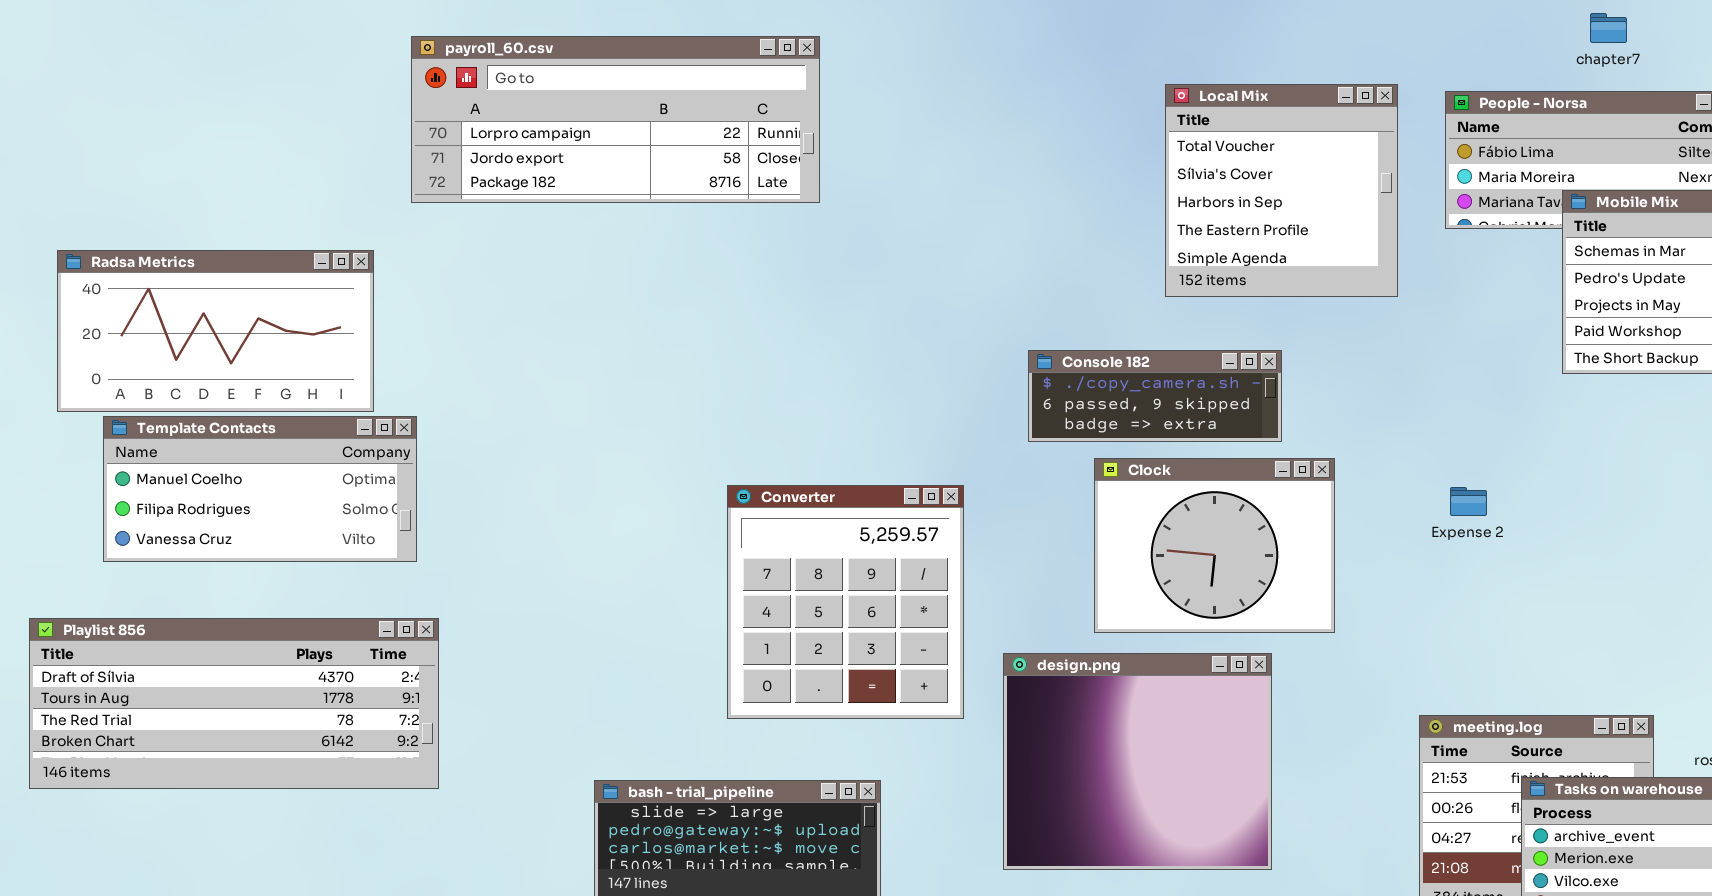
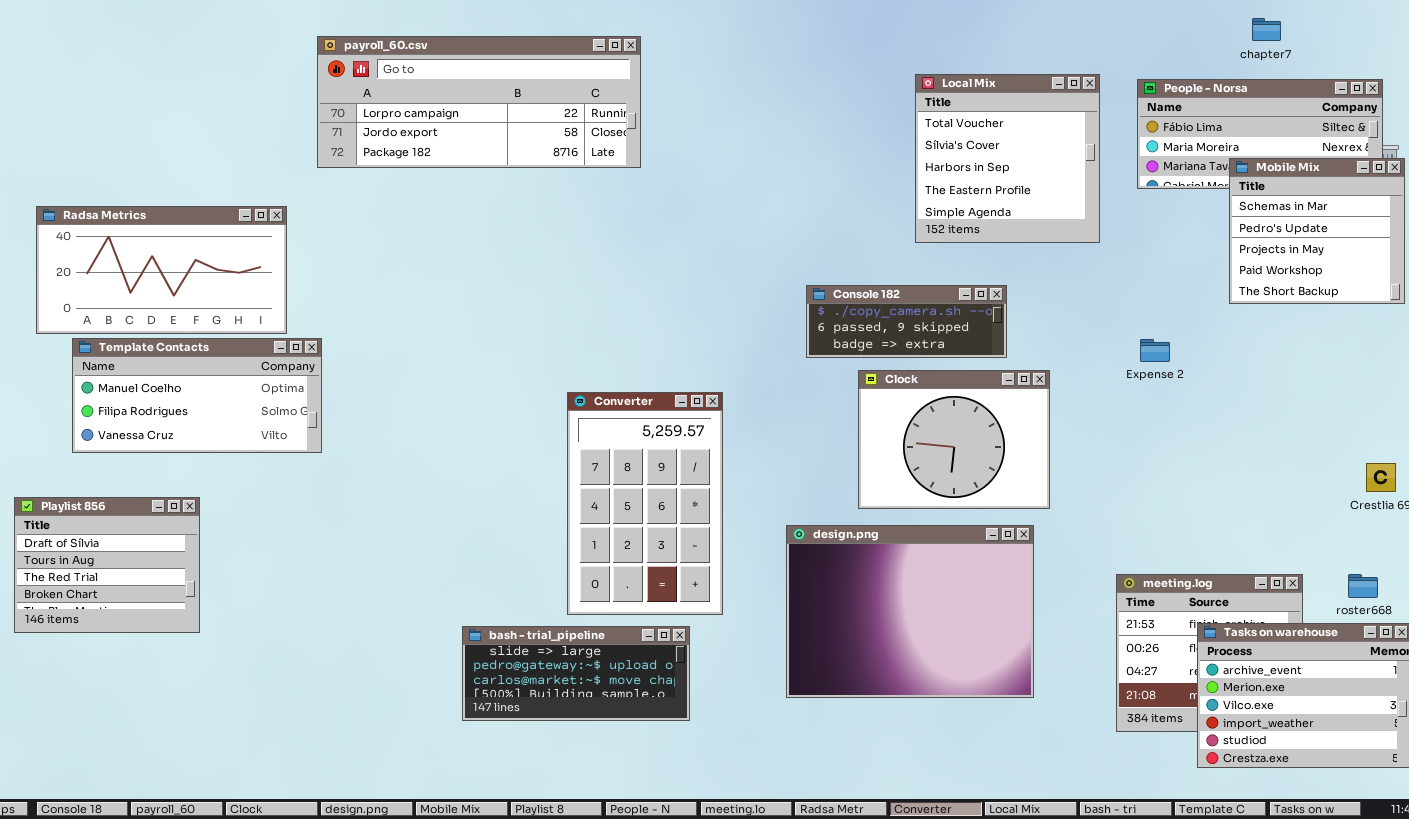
Converter: [727,485,964,719] -> [567,392,723,615], resized
Expense 2: [1450,487,1487,516] -> [1140,339,1170,362], moved
Playlist 856: [29,618,439,789] -> [14,497,200,633], resized
design.png: [1003,653,1272,870] -> [786,525,1034,698], resized

